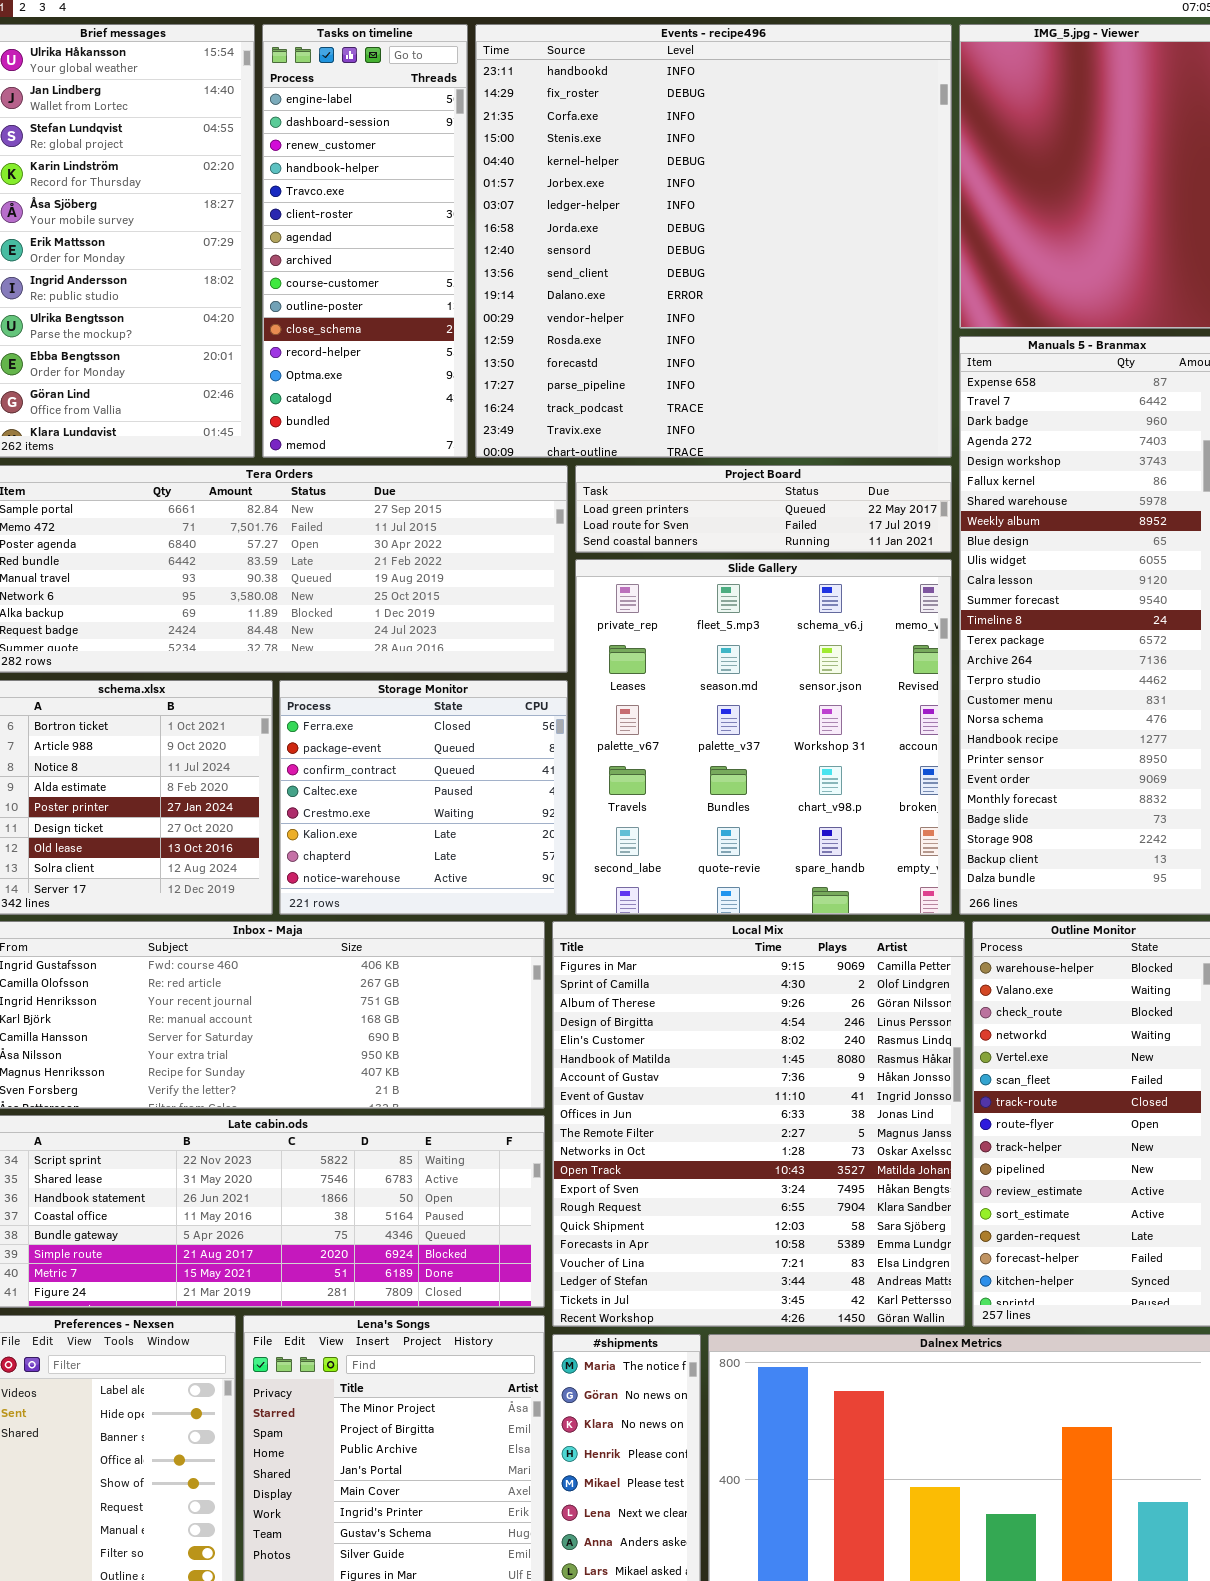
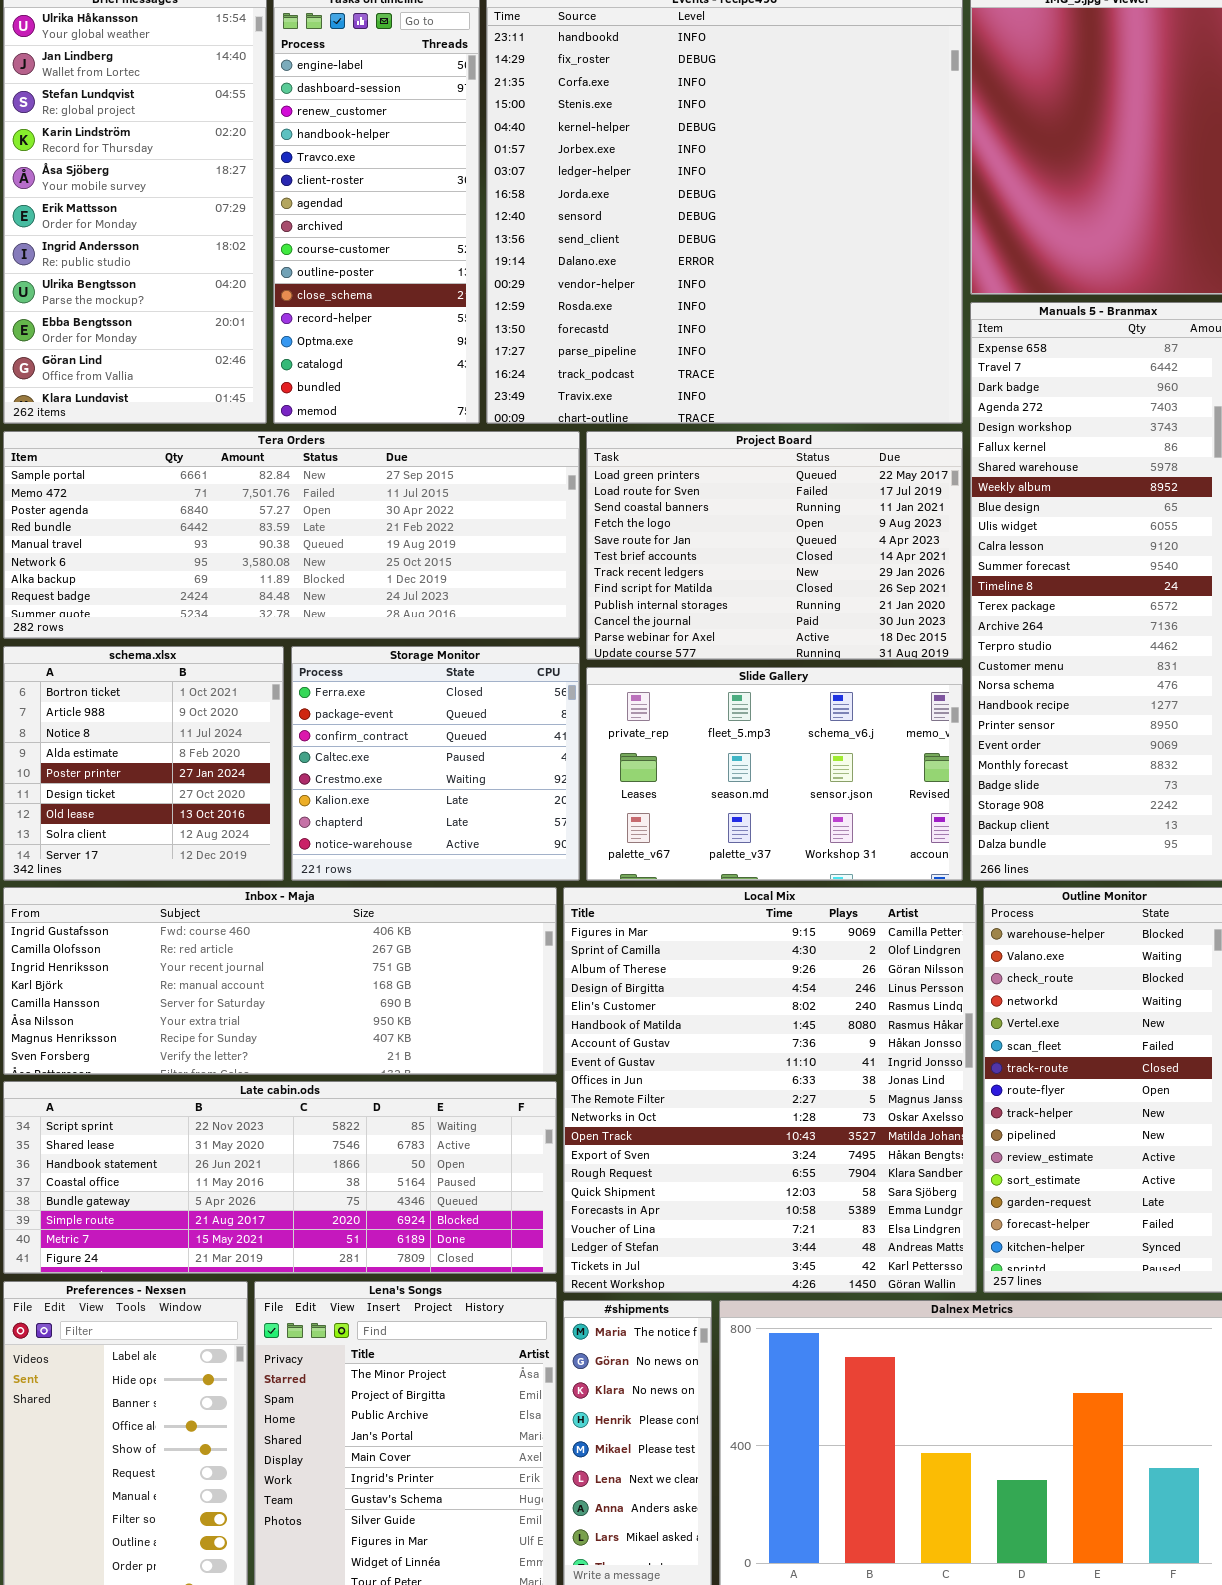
Project Board: [575,465,952,553] -> [586,431,963,660], resized
Slide Gallery: [575,559,952,915] -> [586,667,963,881], resized

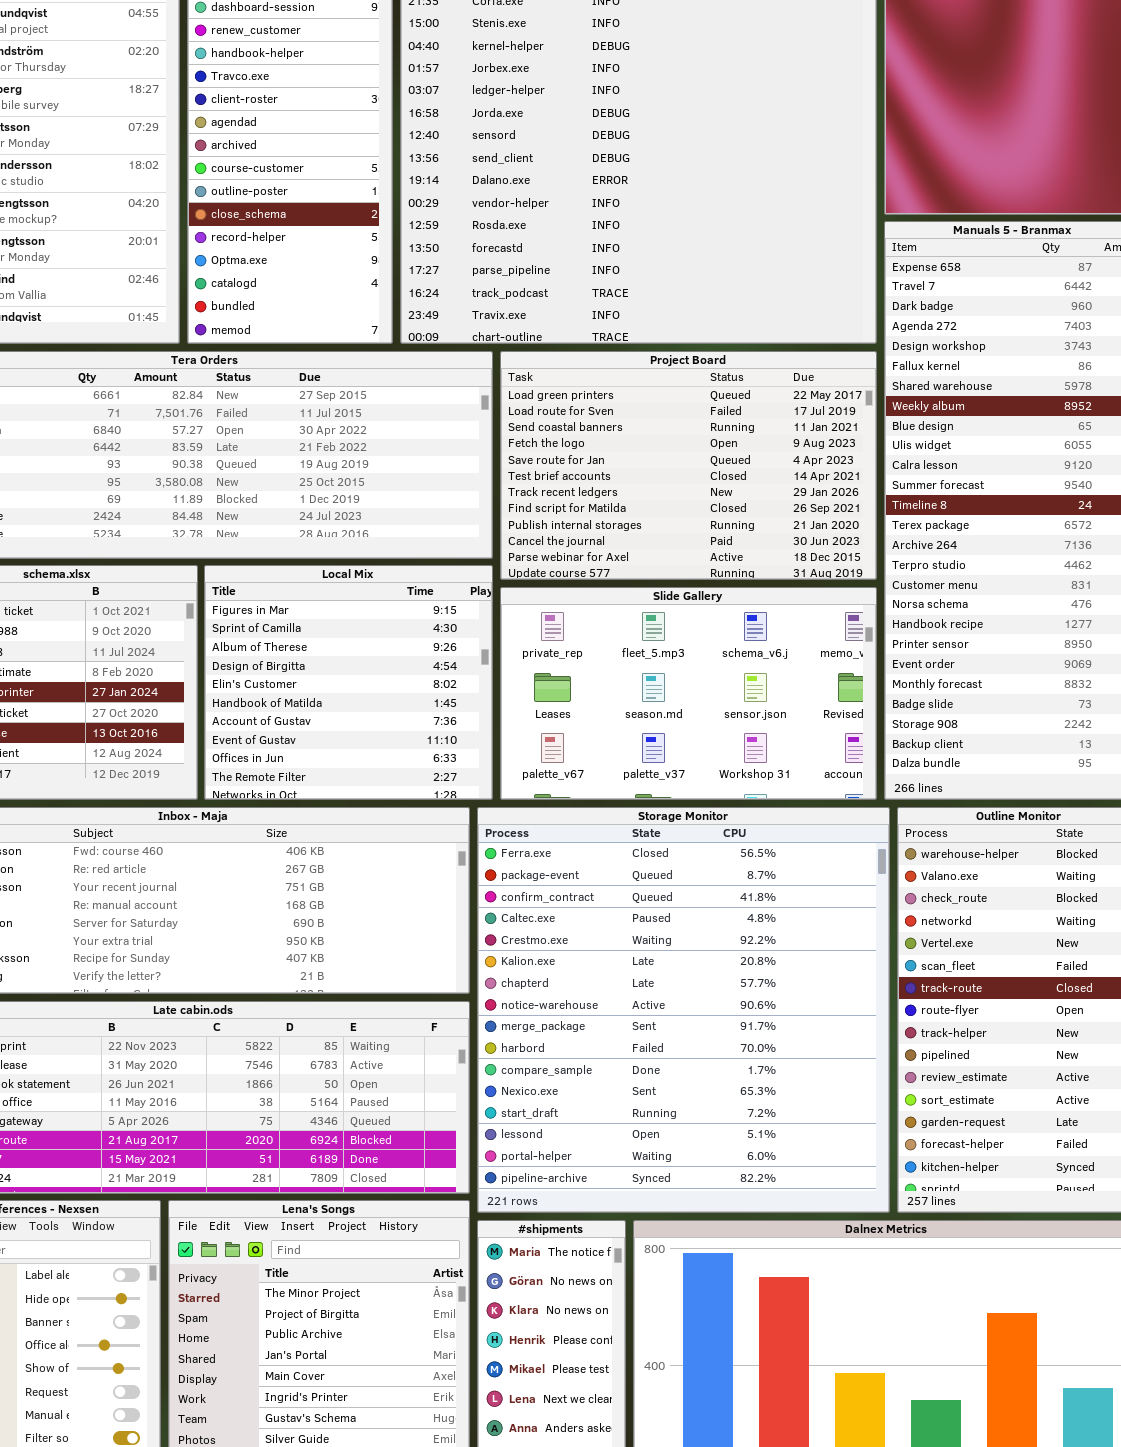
Storage Monitor: [291,646,580,881] -> [477,807,890,1213], moved, resized
Local Mix: [563,887,977,1293] -> [204,565,493,800], moved, resized

